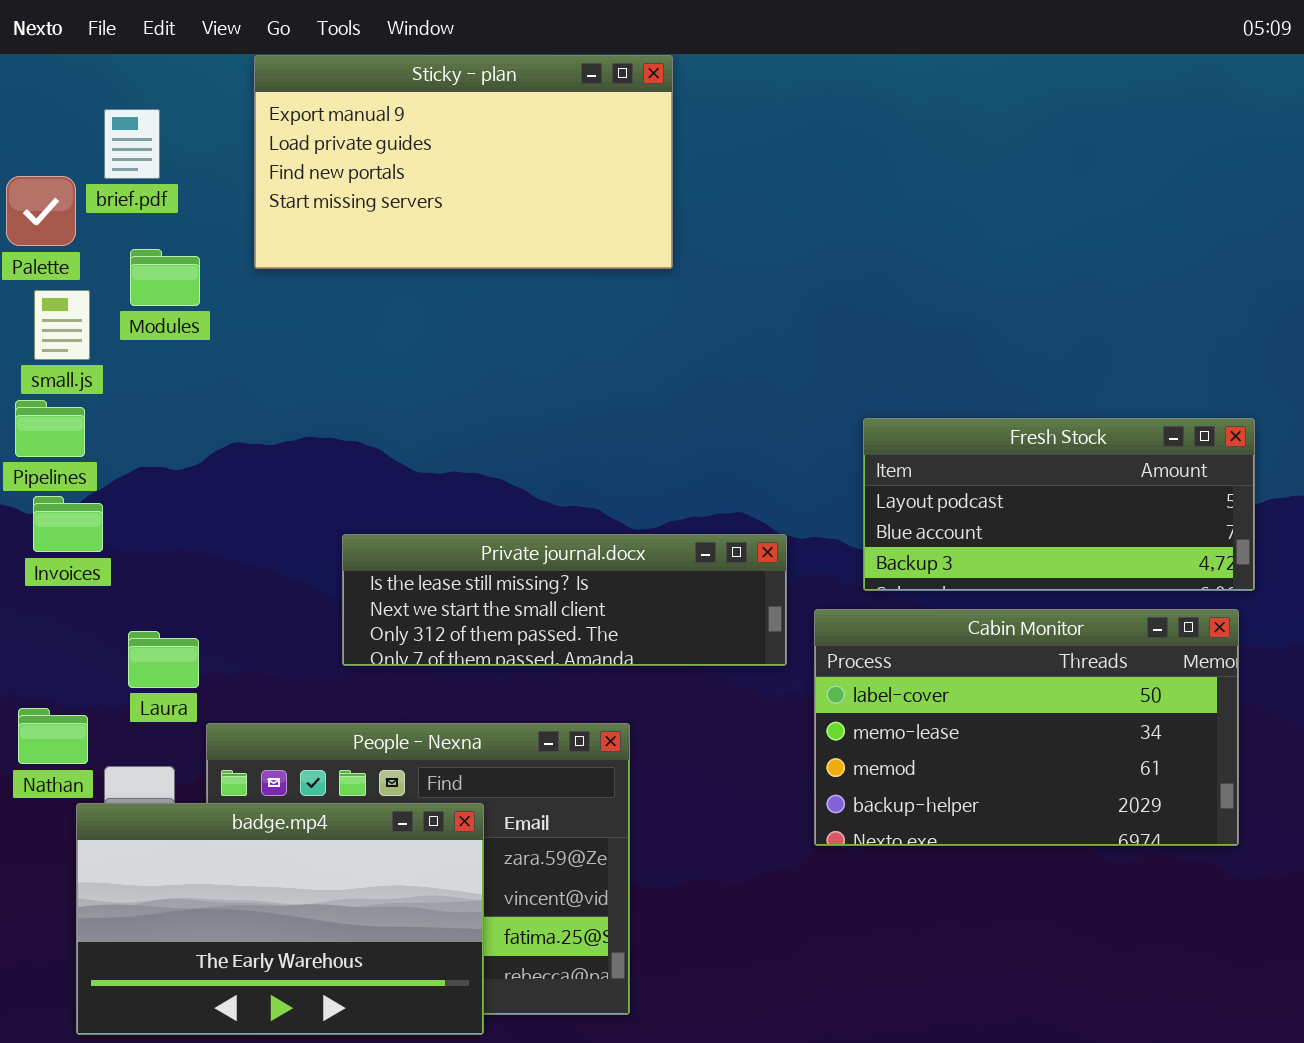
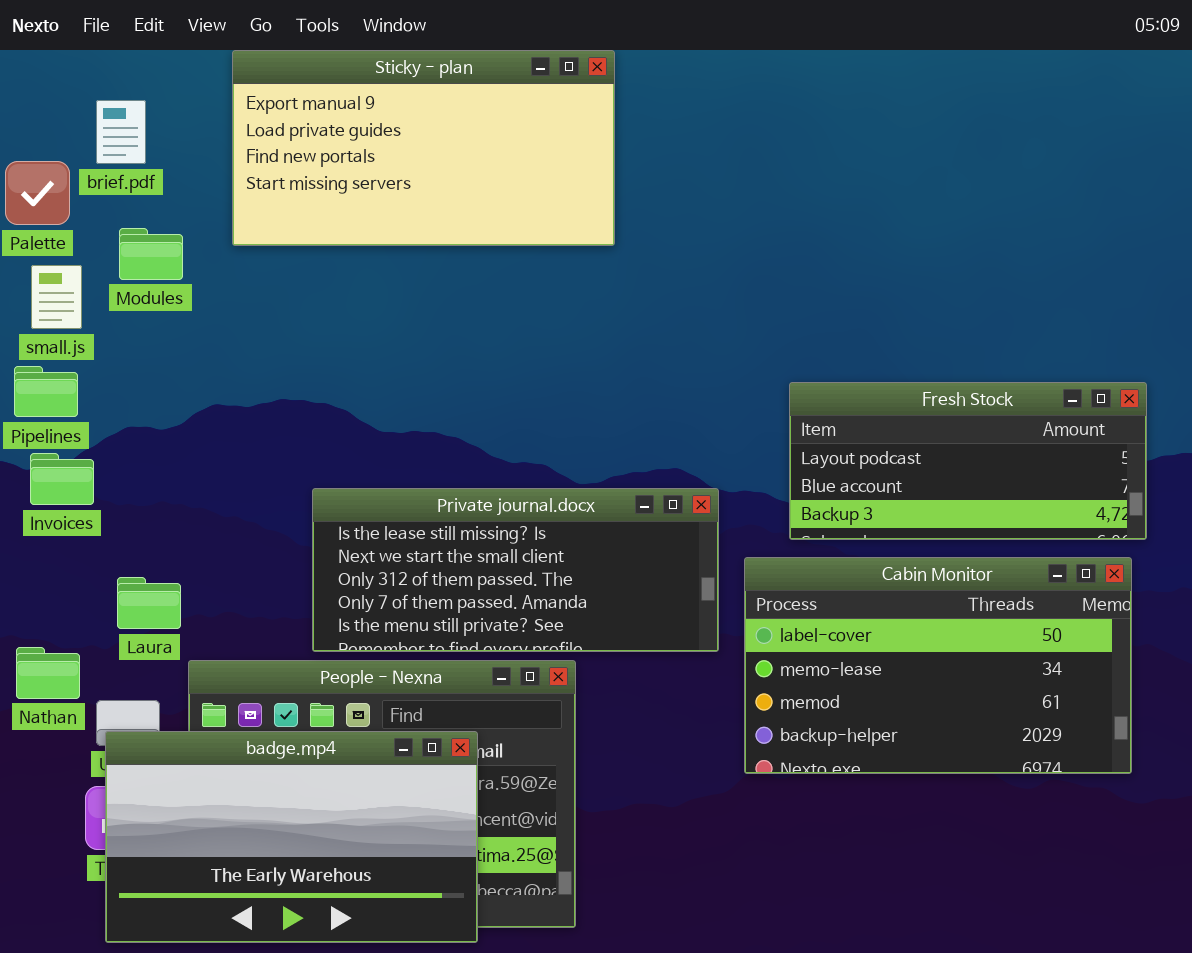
Private journal.docx: [342,534,787,666] -> [312,488,719,652], resized
badge.mp4: [76,803,484,1035] -> [105,731,478,943], moved

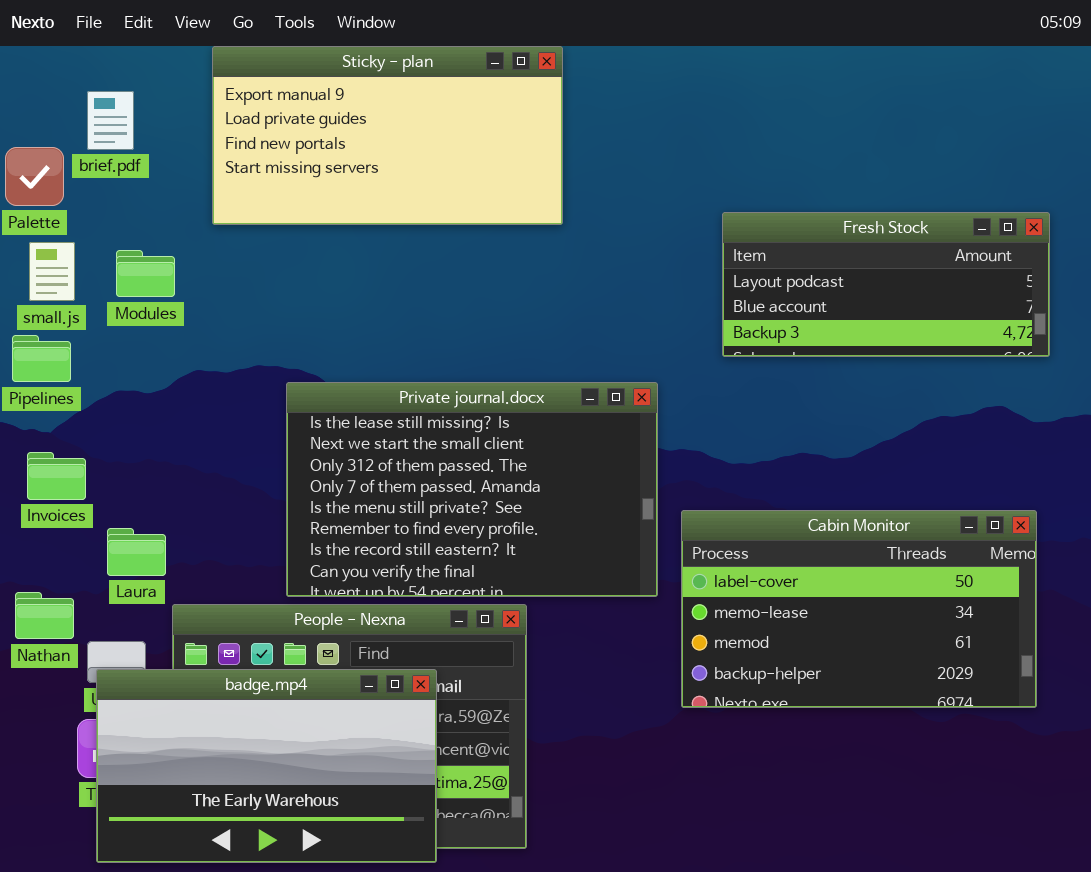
Modules: [119,228,183,280] -> [116,250,175,297], moved
Fresh Stock: [789,382,1147,540] -> [722,212,1050,357], moved
Invoices: [30,453,94,505] -> [27,452,86,500], moved
Private journal.docx: [312,488,719,652] -> [286,382,658,597], resized

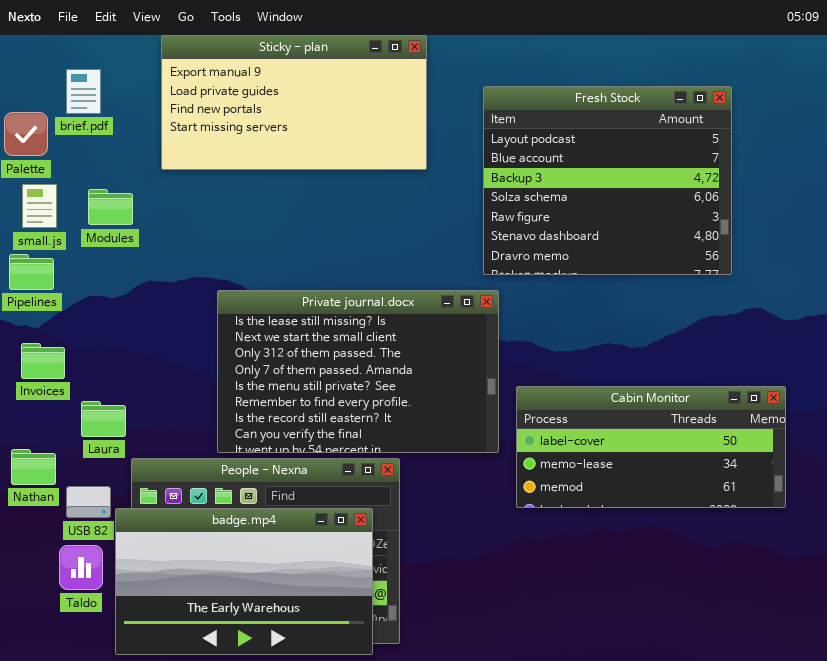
Fresh Stock: [722,212,1050,357] -> [483,86,732,275], moved, resized
Cabin Monitor: [681,510,1037,708] -> [516,386,786,508], resized
badge.mp4: [96,669,437,863] -> [115,508,373,655], moved

